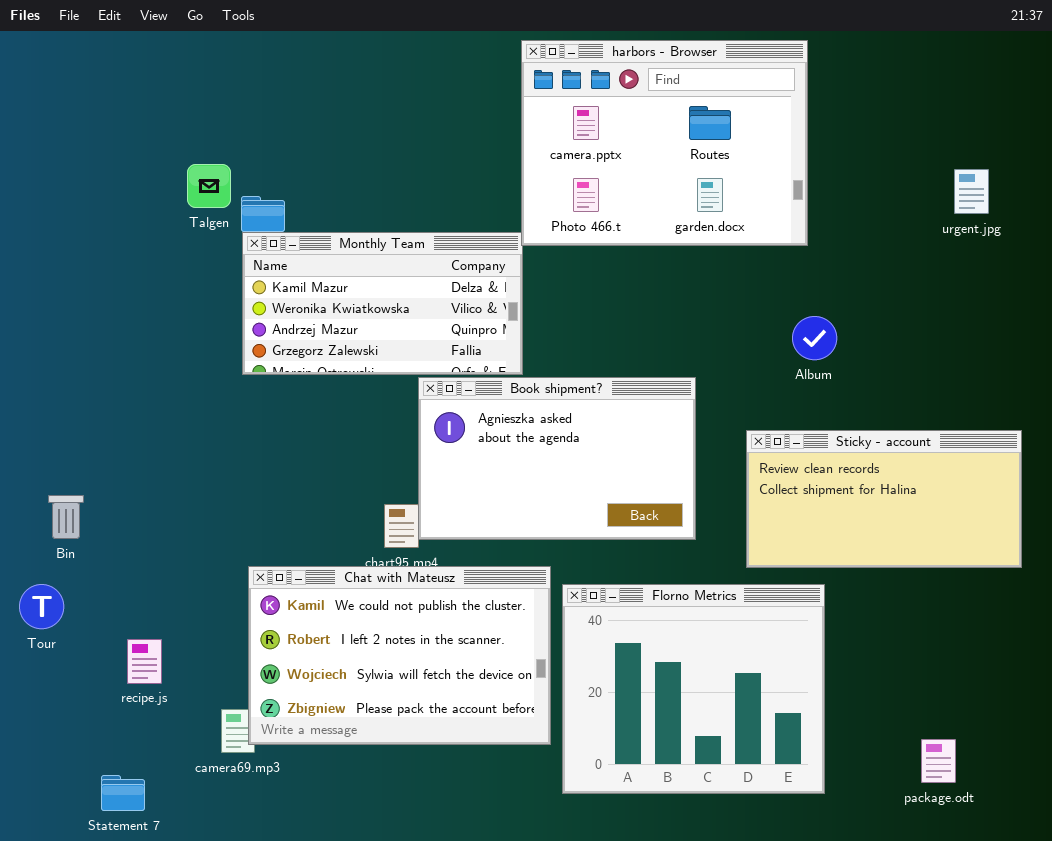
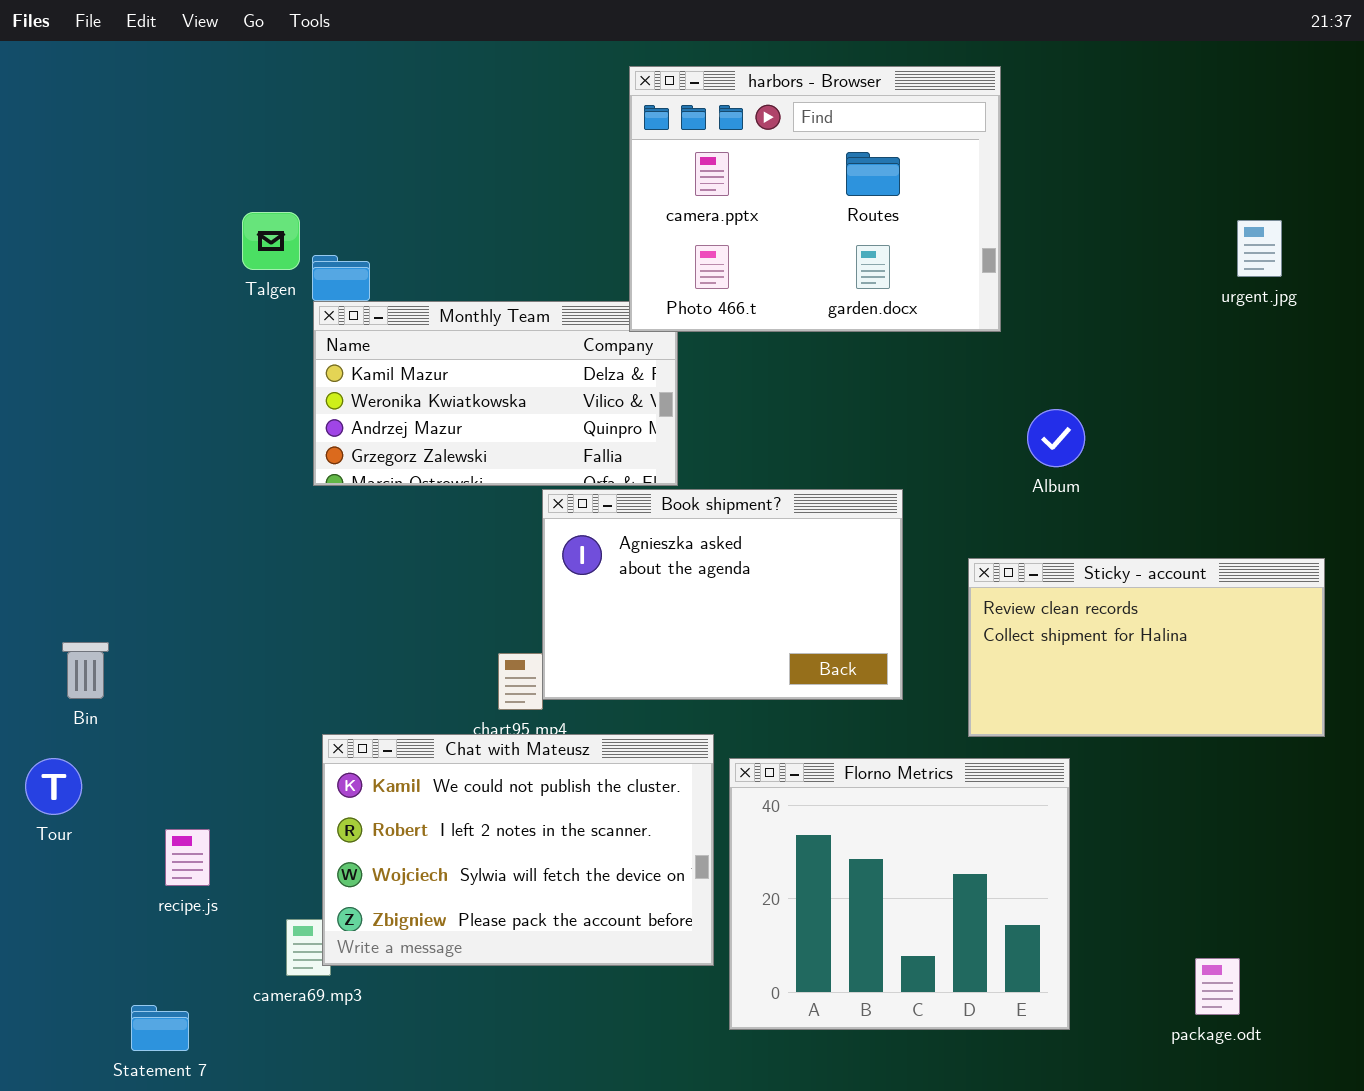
harbors - Browser: [521,40,808,246] -> [629,66,1001,332], moved

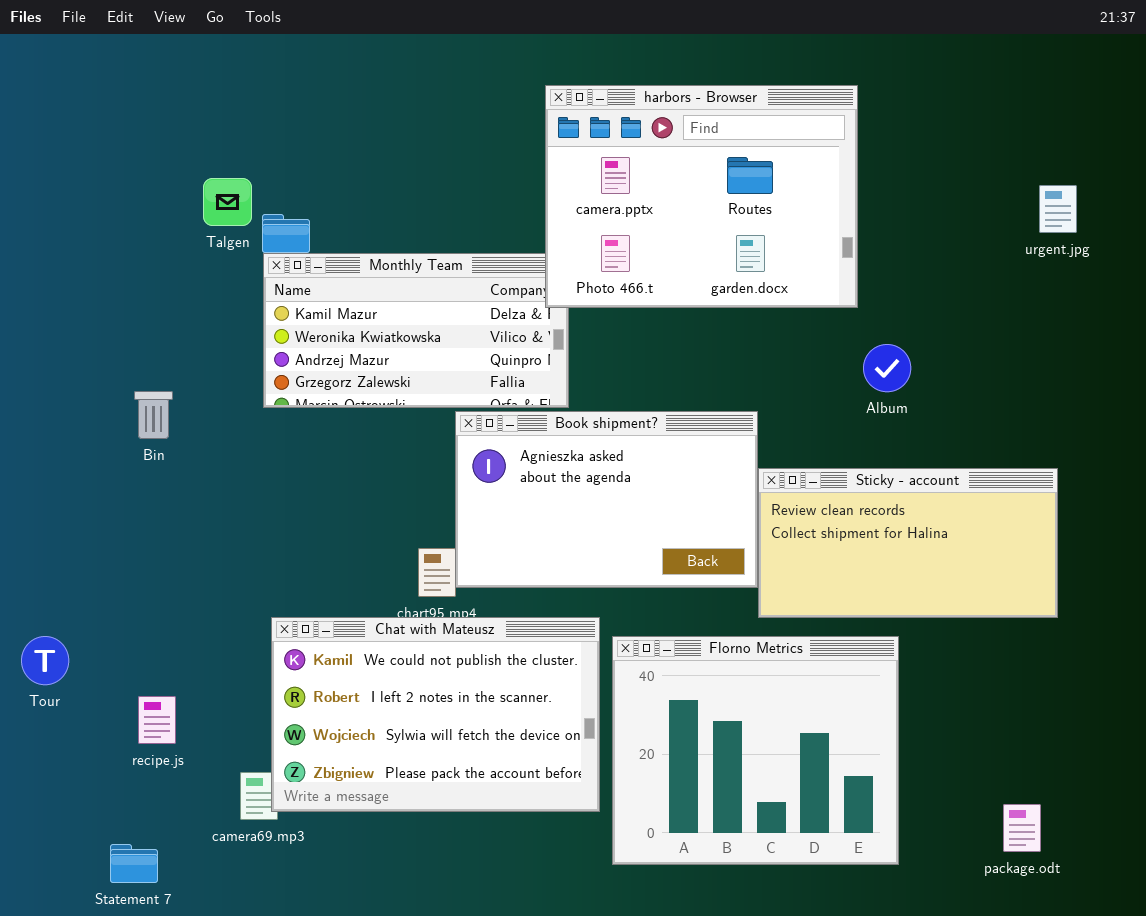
harbors - Browser: [629,66,1001,332] -> [545,85,858,308], moved
Sticky - account: [968,558,1325,737] -> [758,468,1058,618], moved
Bin: [62,642,109,699] -> [134,391,173,439], moved

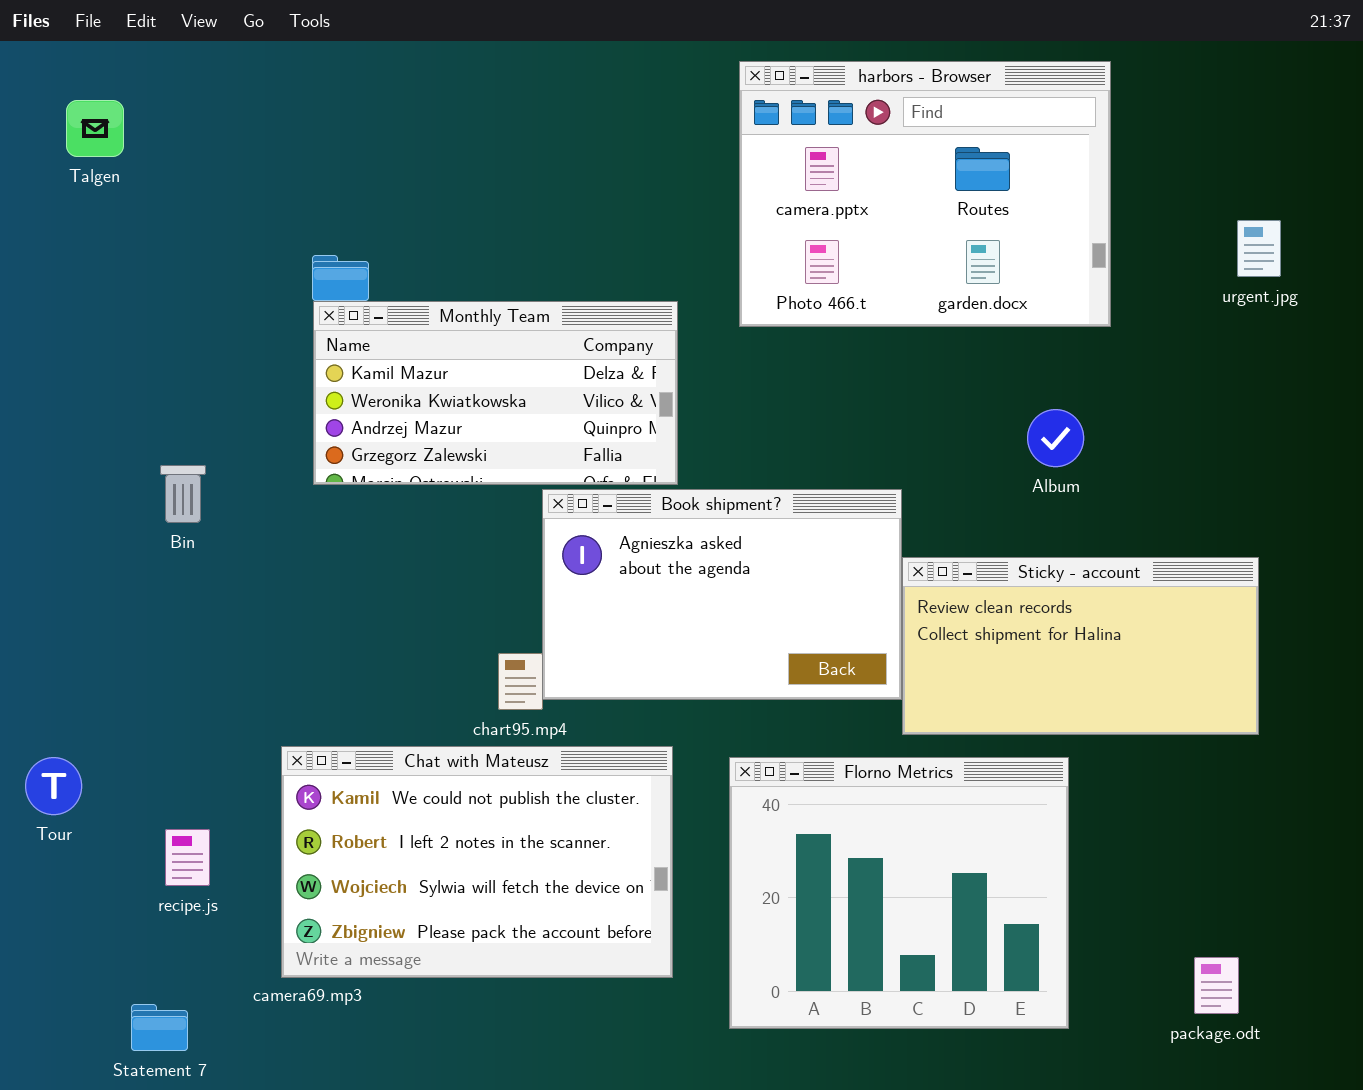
harbors - Browser: [545,85,858,308] -> [739,61,1111,327], moved
Talgen: [203,178,252,226] -> [66,100,124,157], moved
Chat with Mateusz: [271,617,600,812] -> [281,746,673,978], moved

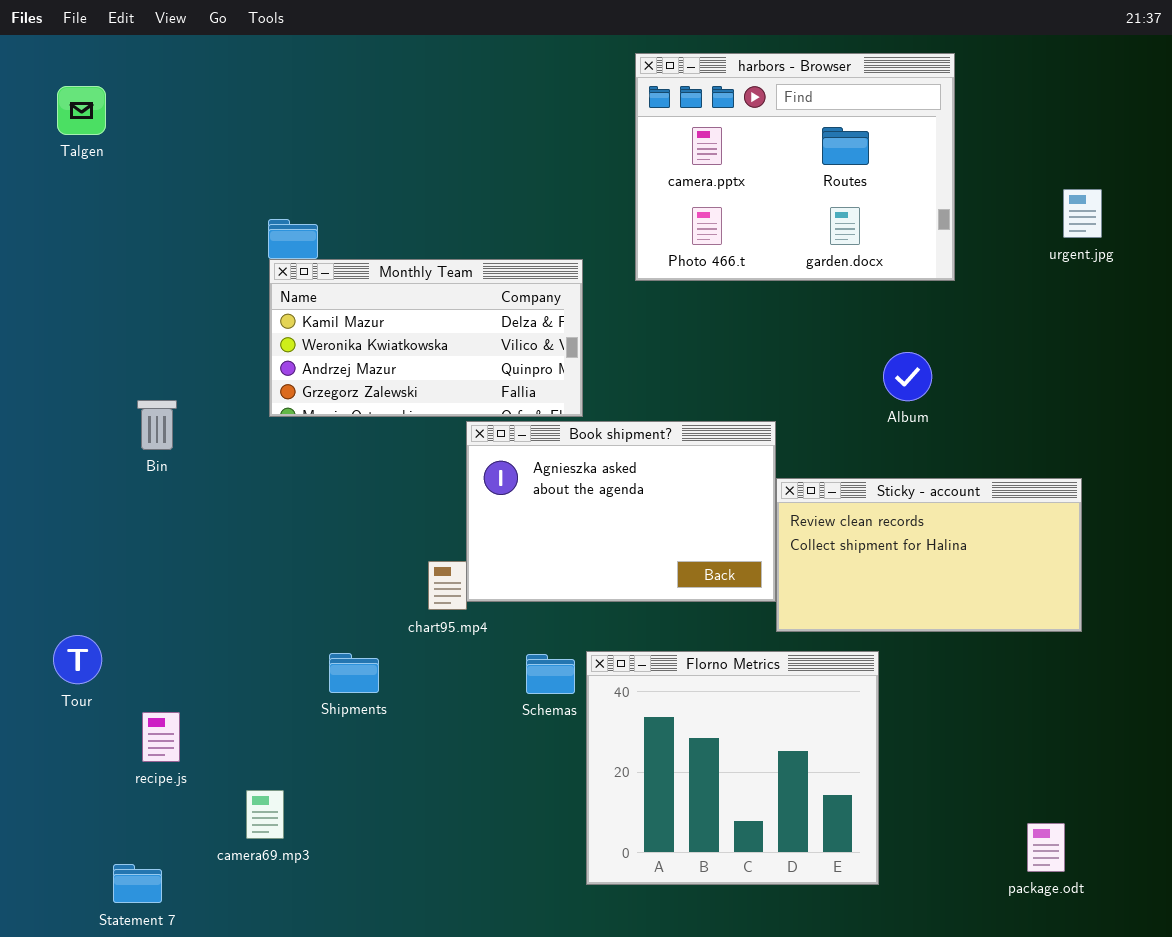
Chat with Mateusz: [281,746,673,978] -> none, closed
Tour: [25,757,82,815] -> [53,635,102,684], moved
Florno Metrics: [729,757,1069,1029] -> [586,651,879,885], moved

